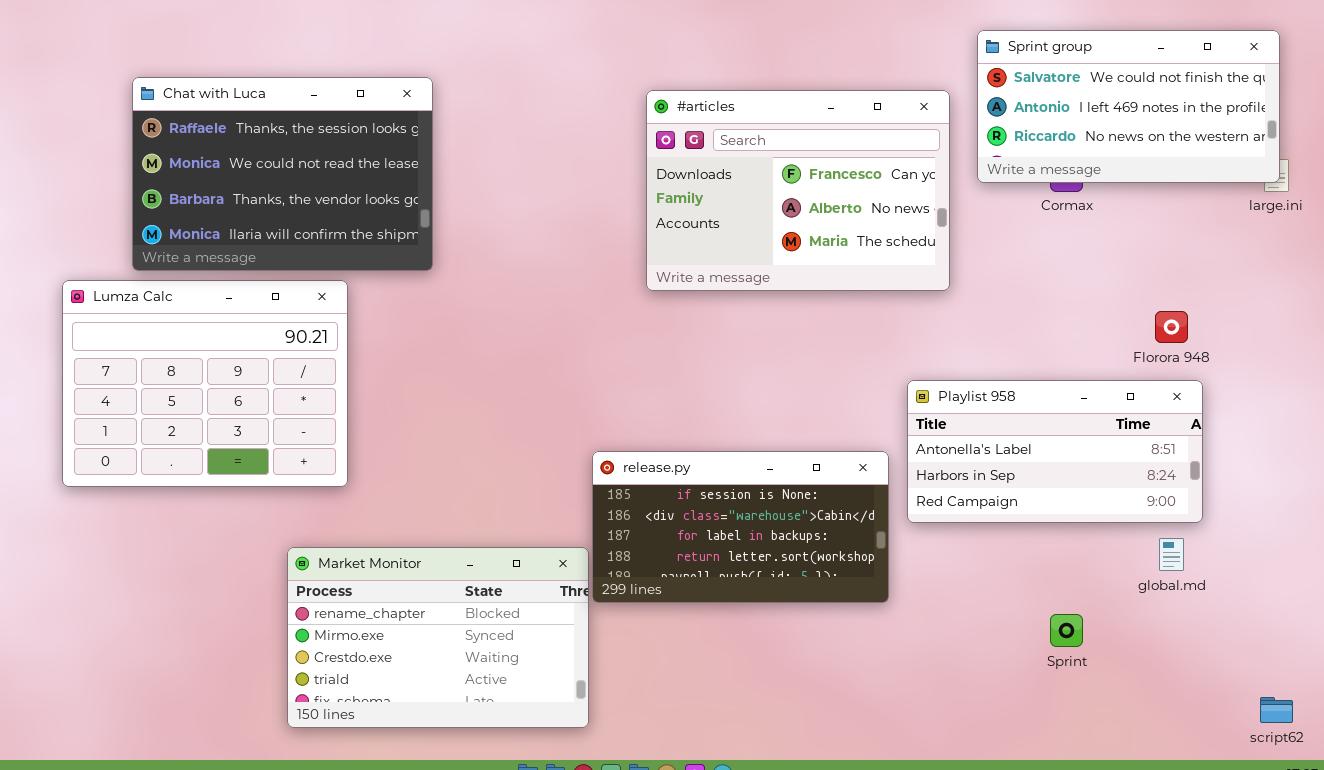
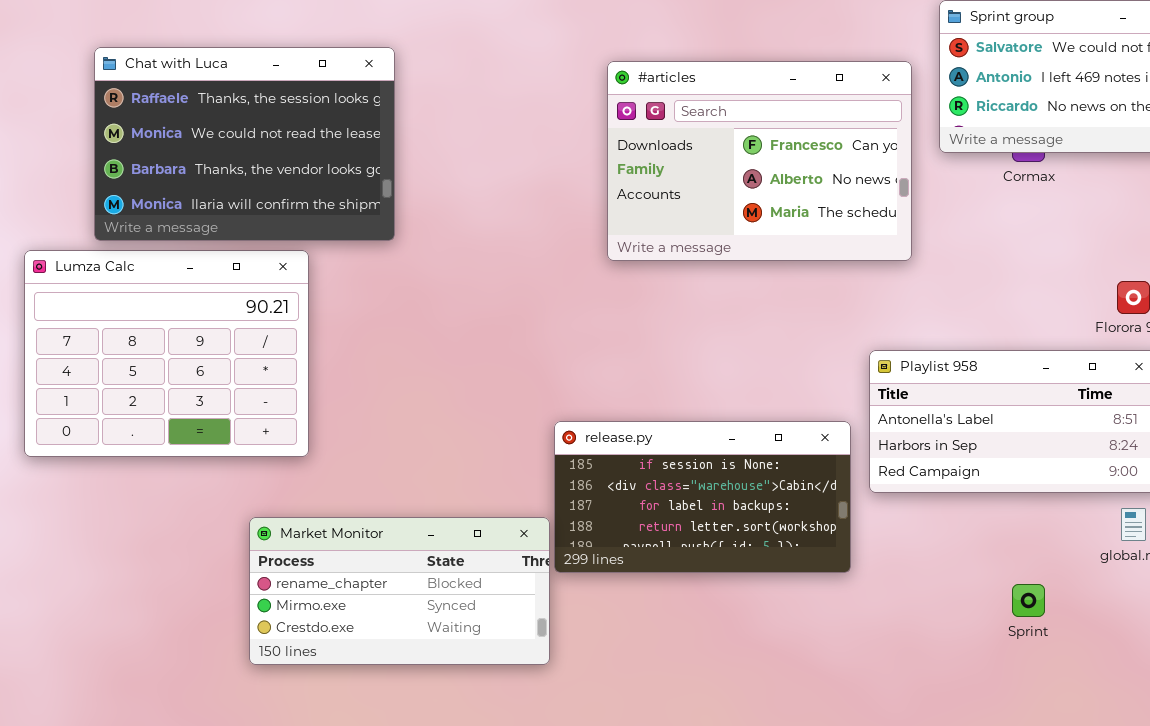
Market Monitor: [287,547,589,728] -> [249,517,550,665], resized

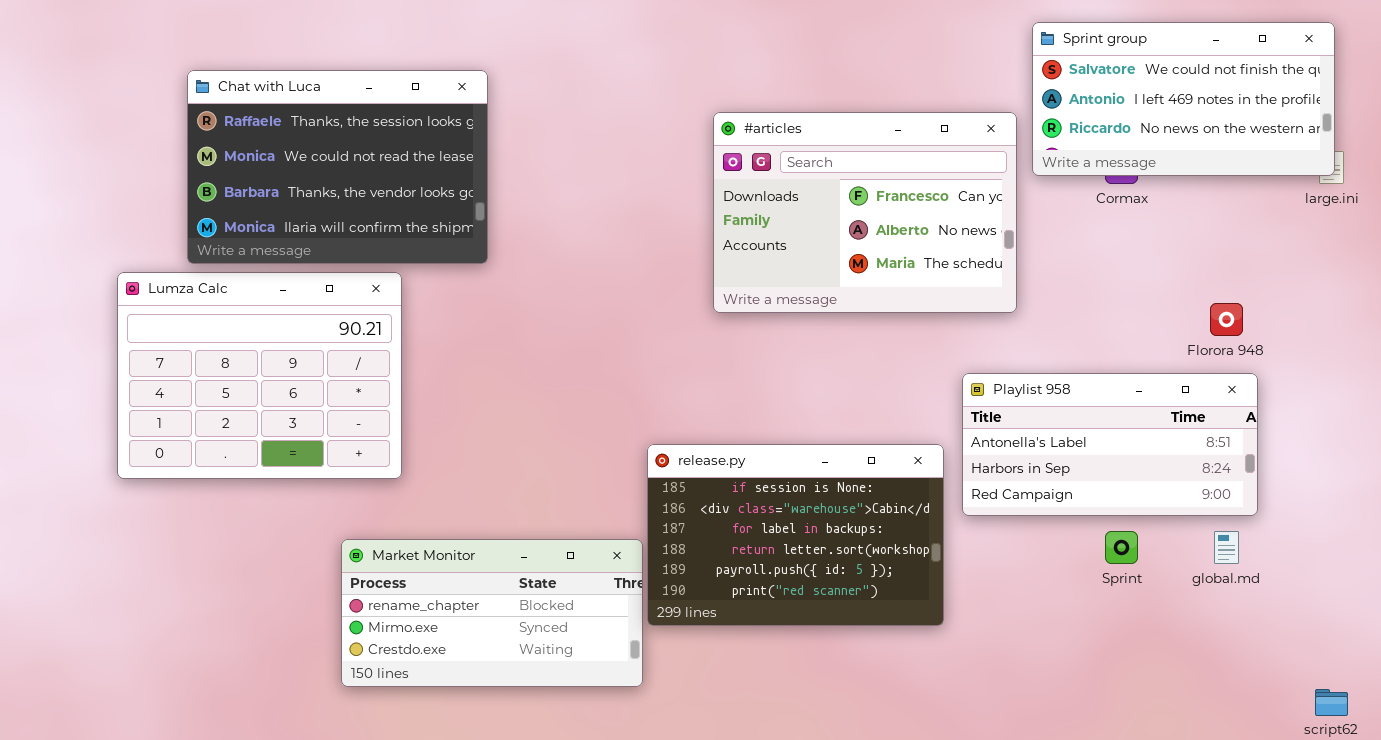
#articles: [607,61,912,261] -> [713,112,1017,313], moved
release.py: [554,421,851,573] -> [647,444,944,626], resized
Sprint: [1012,584,1045,617] -> [1105,531,1138,564], moved

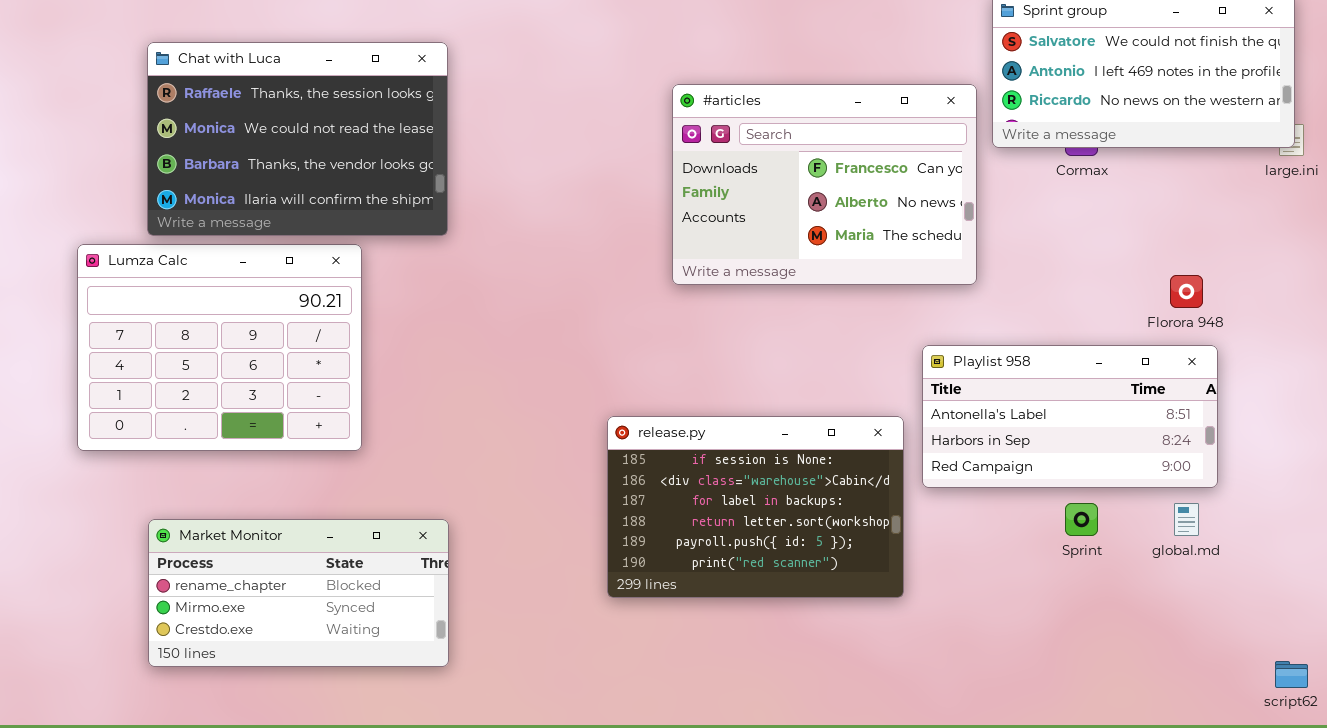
Market Monitor: [341,539,643,687] -> [148,519,449,667], moved

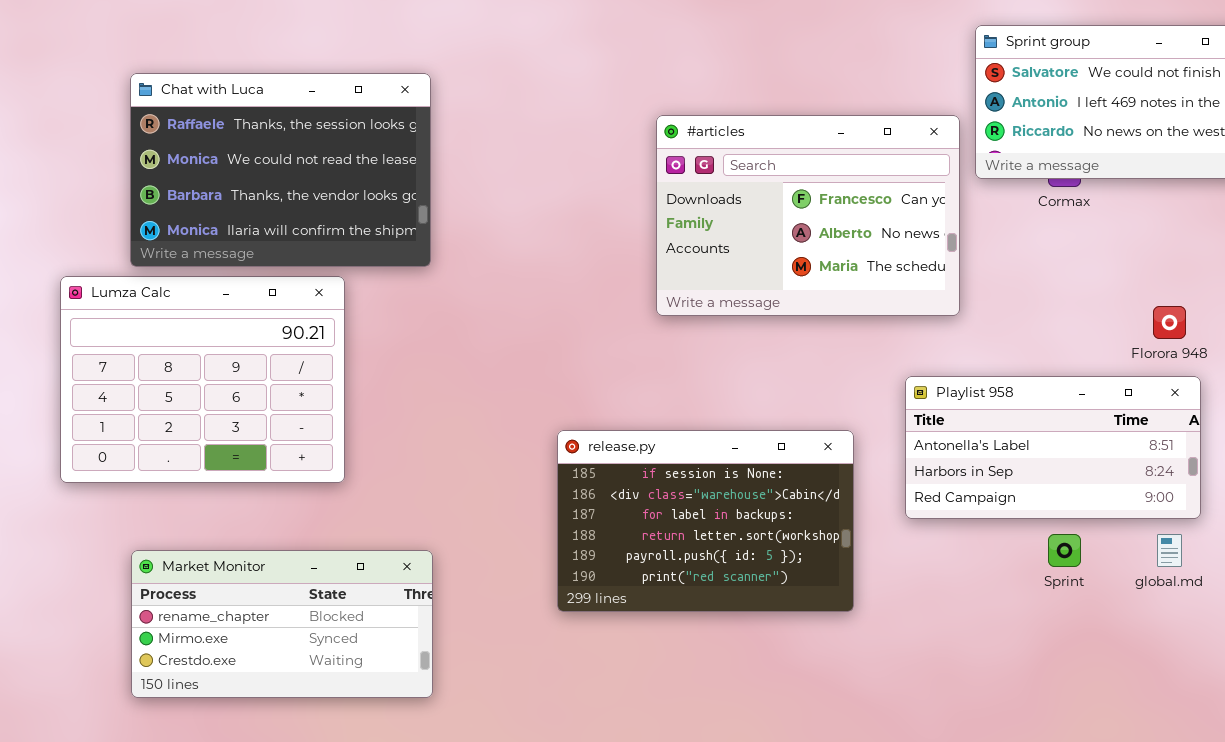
release.py: [607,416,904,598] -> [557,430,854,612], moved

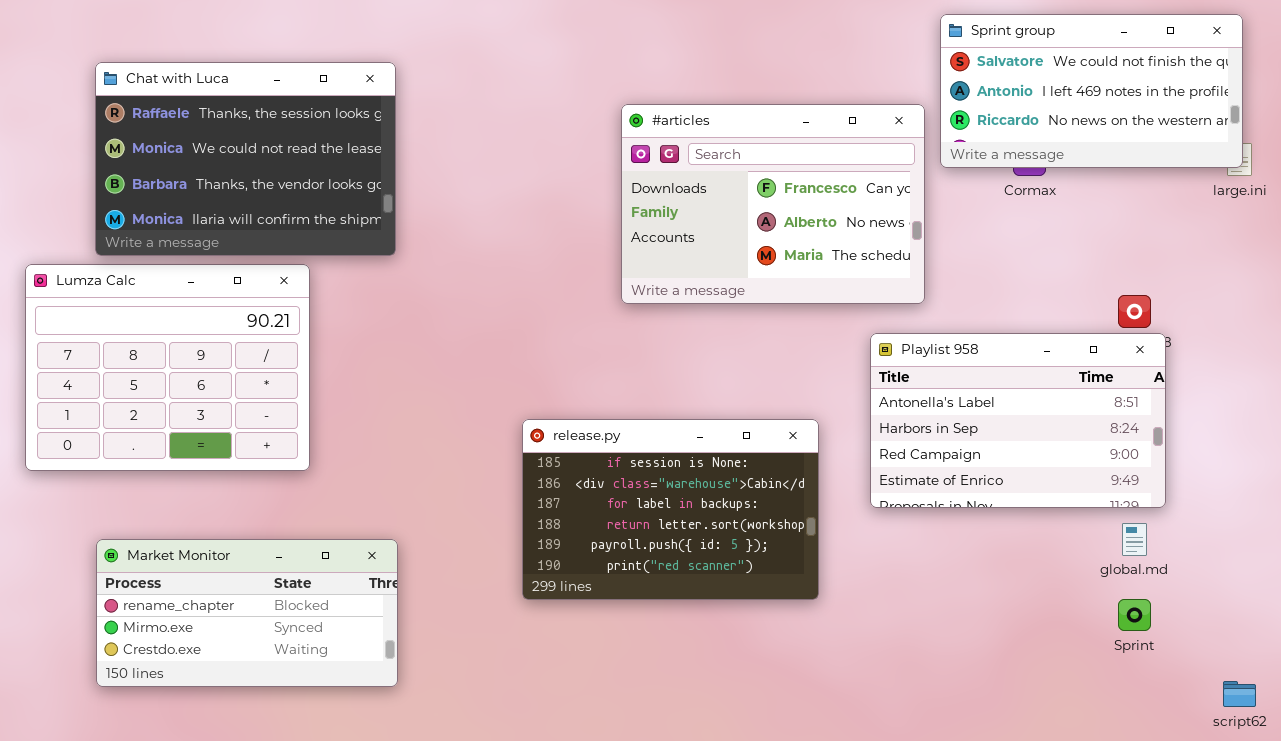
Playlist 958: [905,376,1201,519] -> [870,333,1166,508], resized
Sprint: [1048,534,1081,567] -> [1118,599,1151,631], moved

